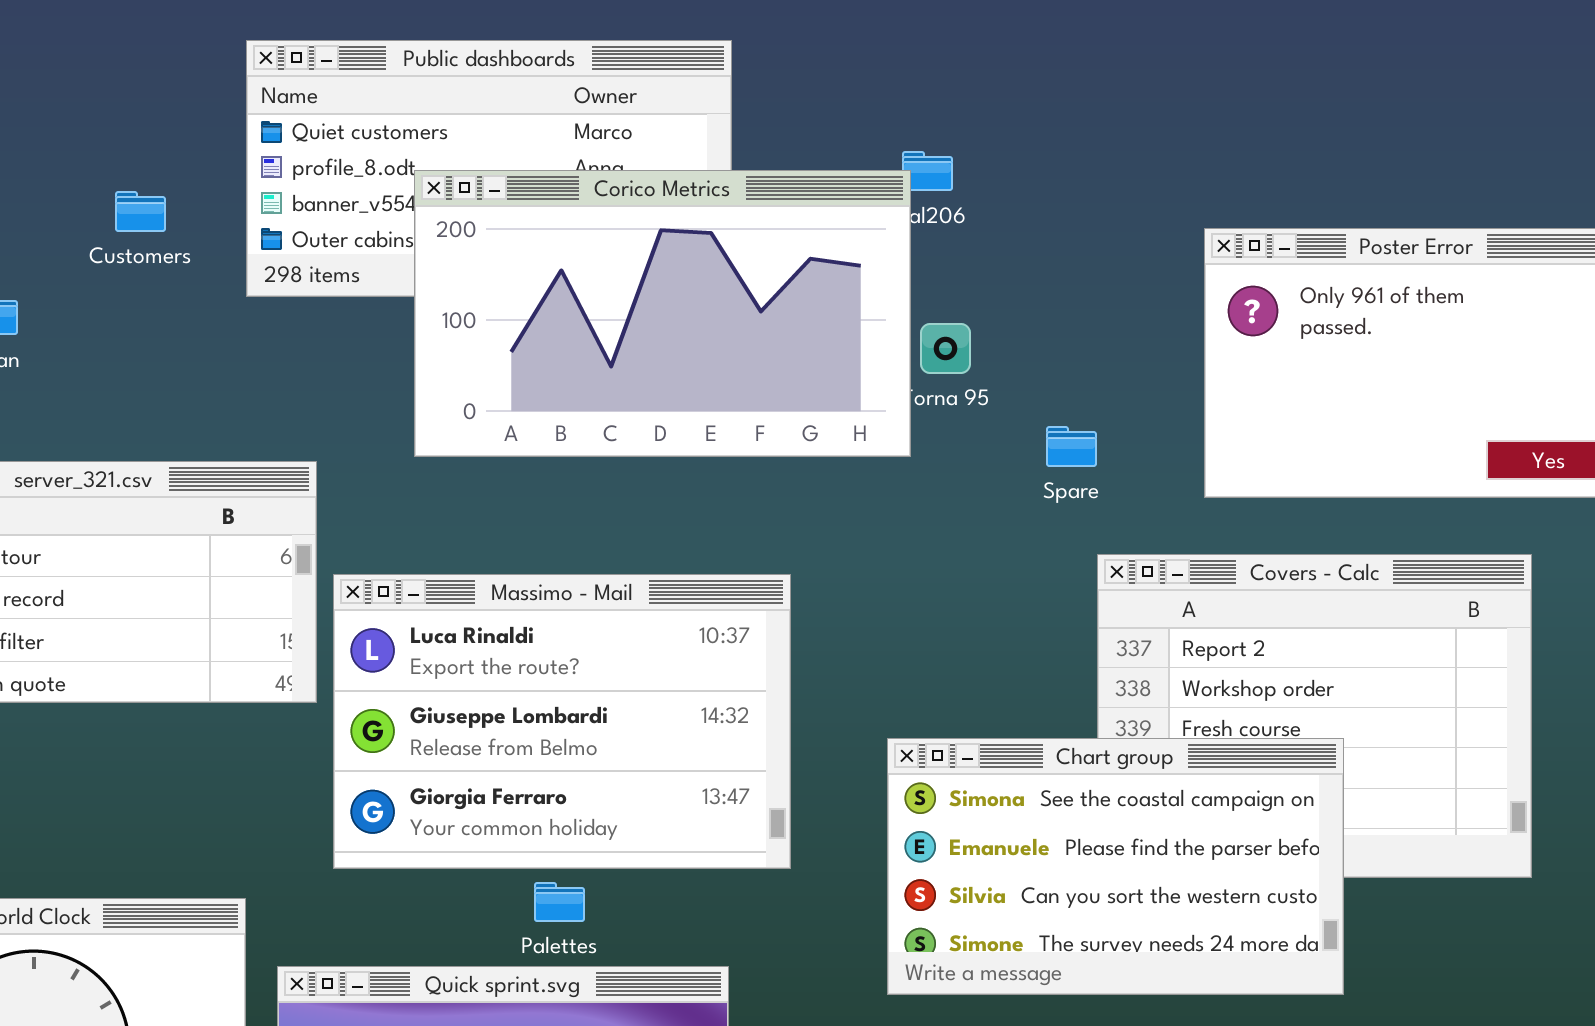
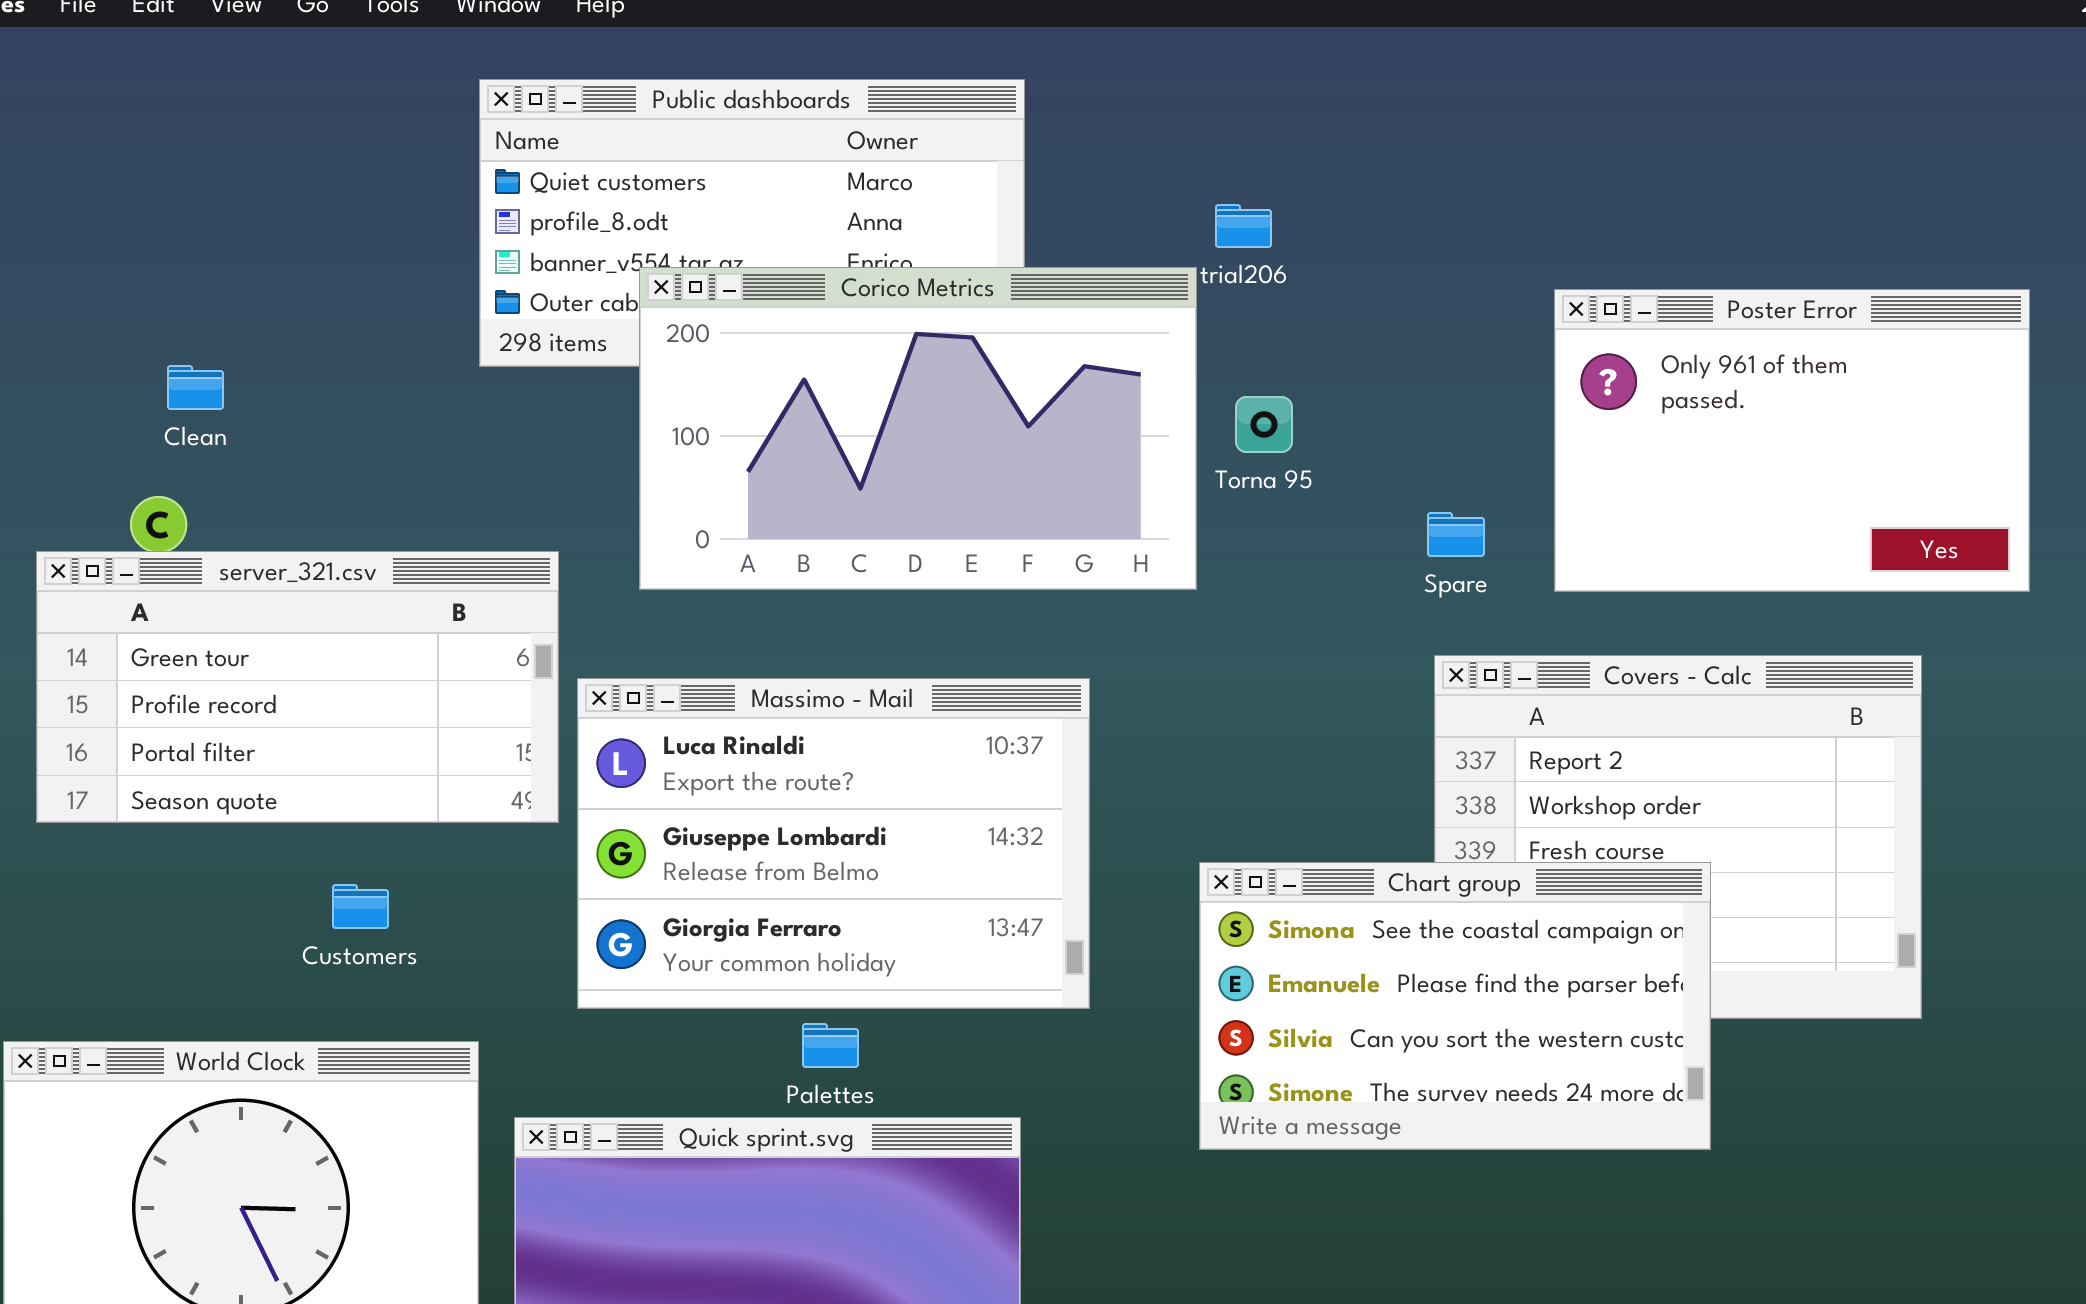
Corico Metrics: [414,170,911,457] -> [639,267,1197,590], moved
Customers: [115,191,166,232] -> [332,884,389,929], moved
Spare: [1046,426,1097,467] -> [1427,512,1485,557], moved

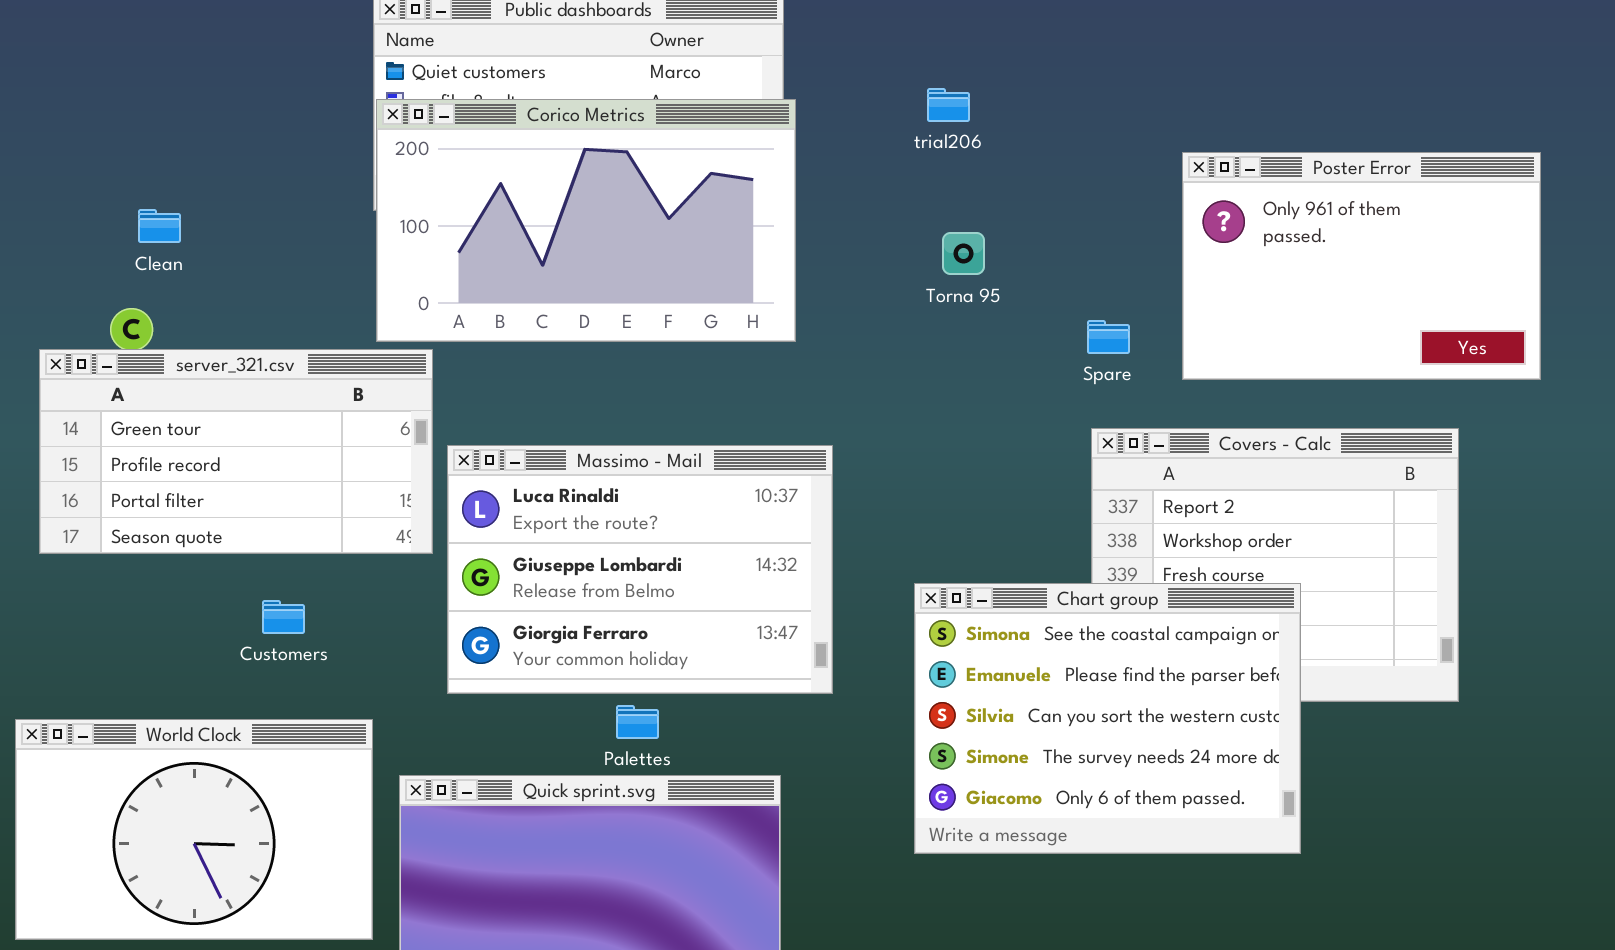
Corico Metrics: [639,267,1197,590] -> [376,99,796,342], moved
Chart group: [1199,862,1711,1150] -> [914,583,1301,854], resized

